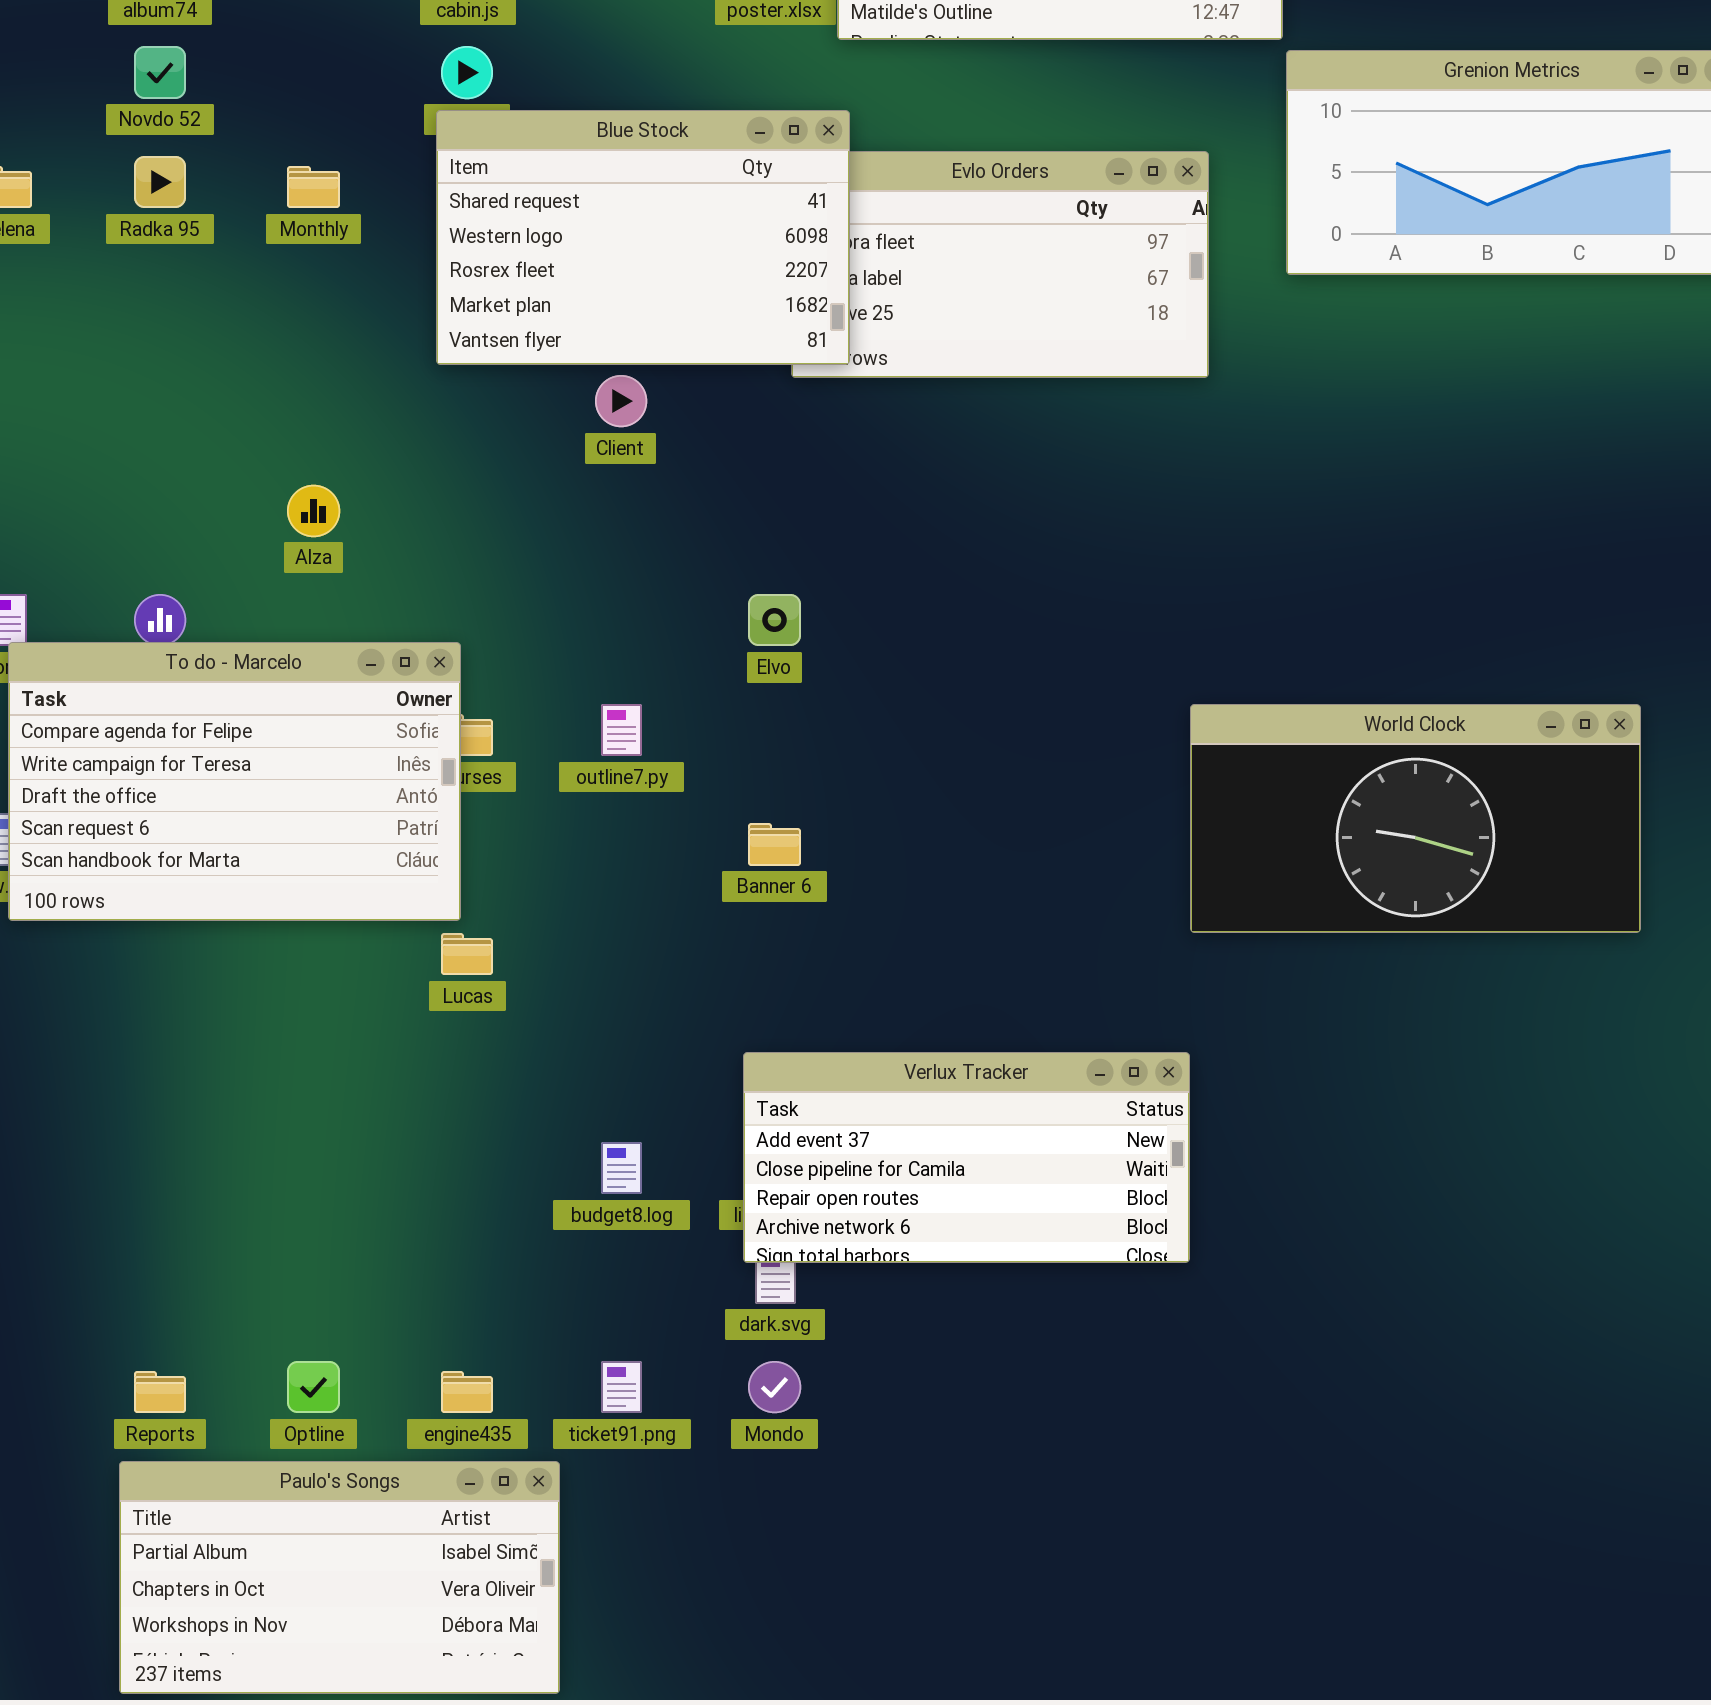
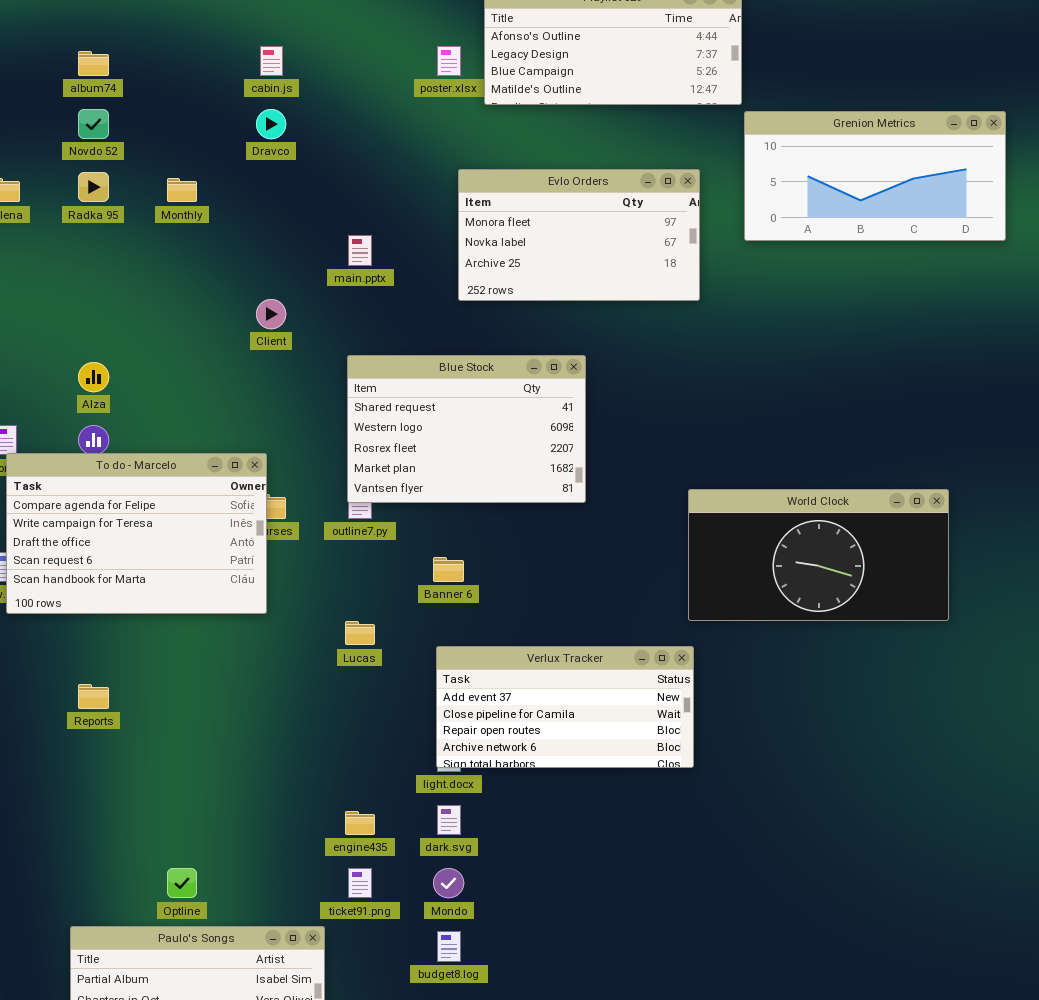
Blue Stock: [436,110,850,365] -> [347,355,586,503], moved
Client: [595,375,647,427] -> [256,299,286,329], moved
Alza: [287,485,340,537] -> [78,362,109,392], moved
Lucas: [441,933,493,975] -> [345,621,375,645], moved
Verlux Tracker: [743,1052,1190,1263] -> [436,646,694,768], moved
budget8.log: [601,1142,642,1194] -> [437,931,461,962], moved
Reports: [134,1371,186,1413] -> [78,684,109,709], moved
engine435: [441,1371,493,1413] -> [345,811,375,835], moved

